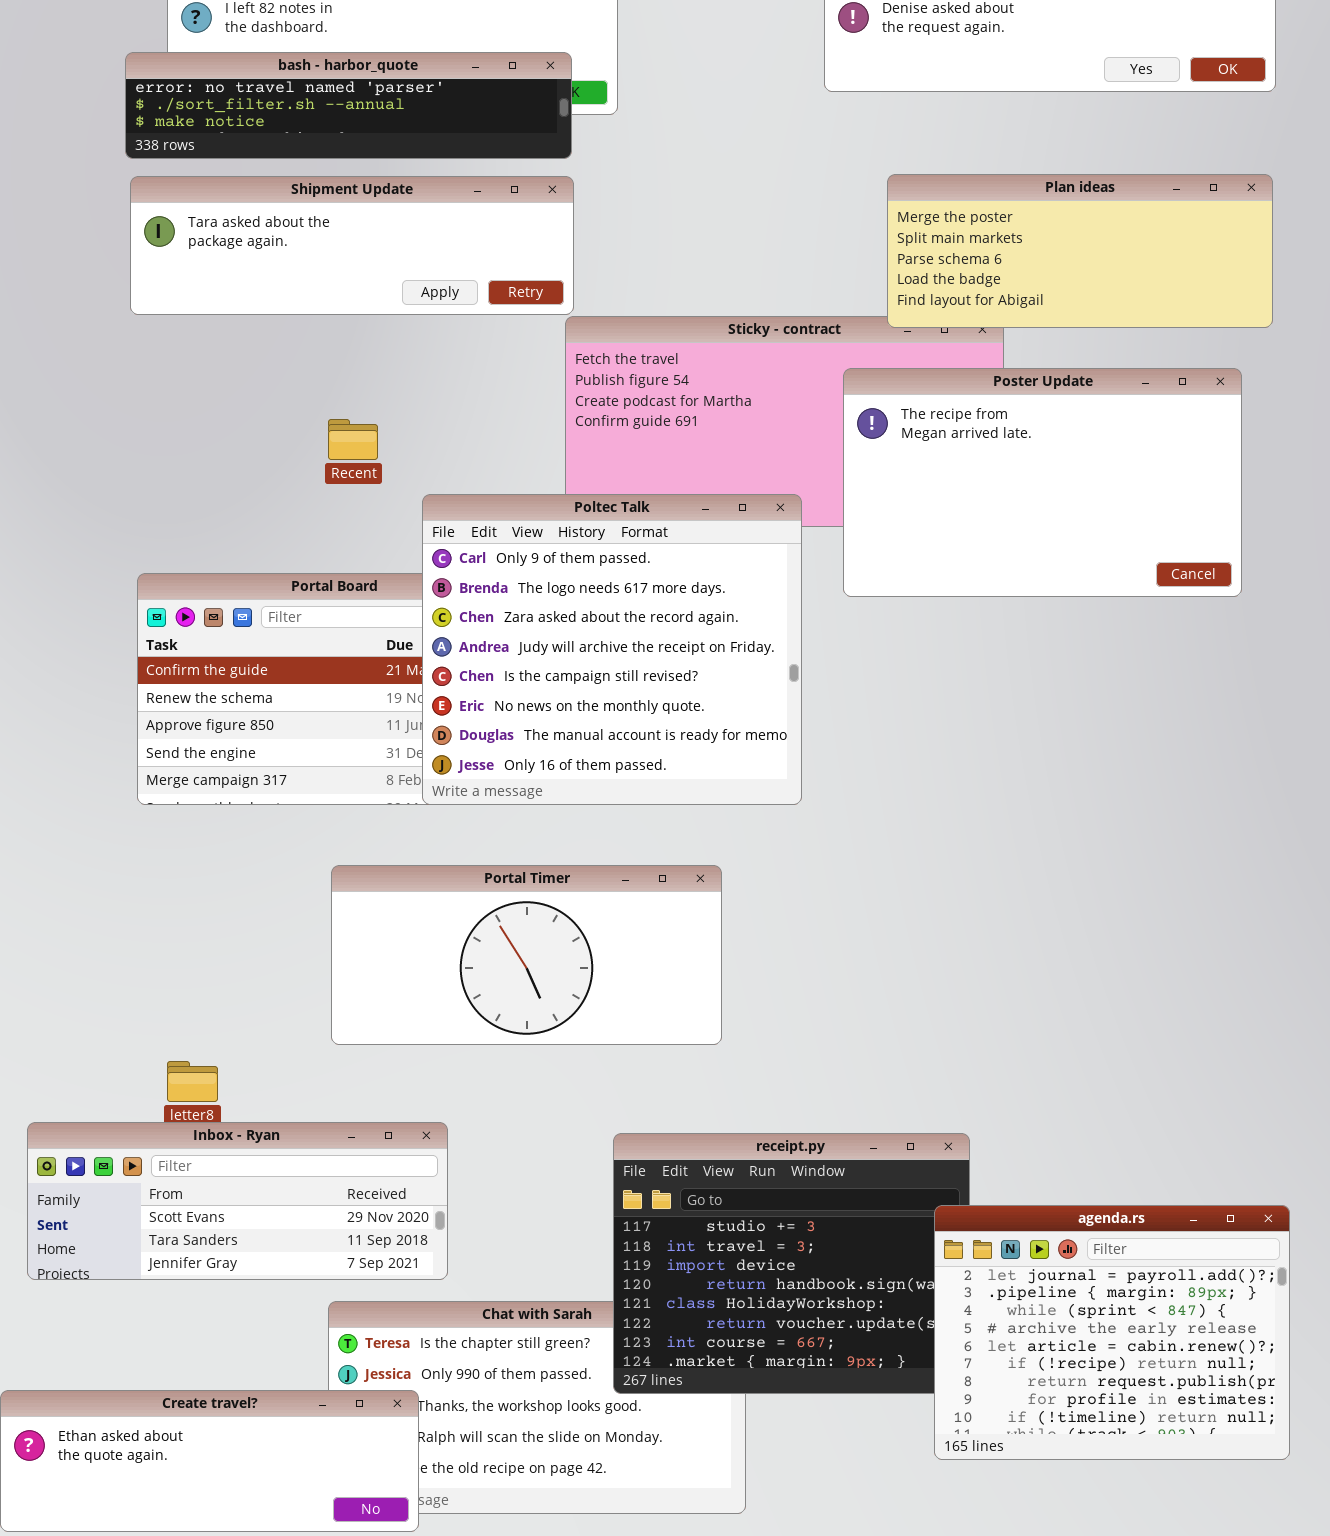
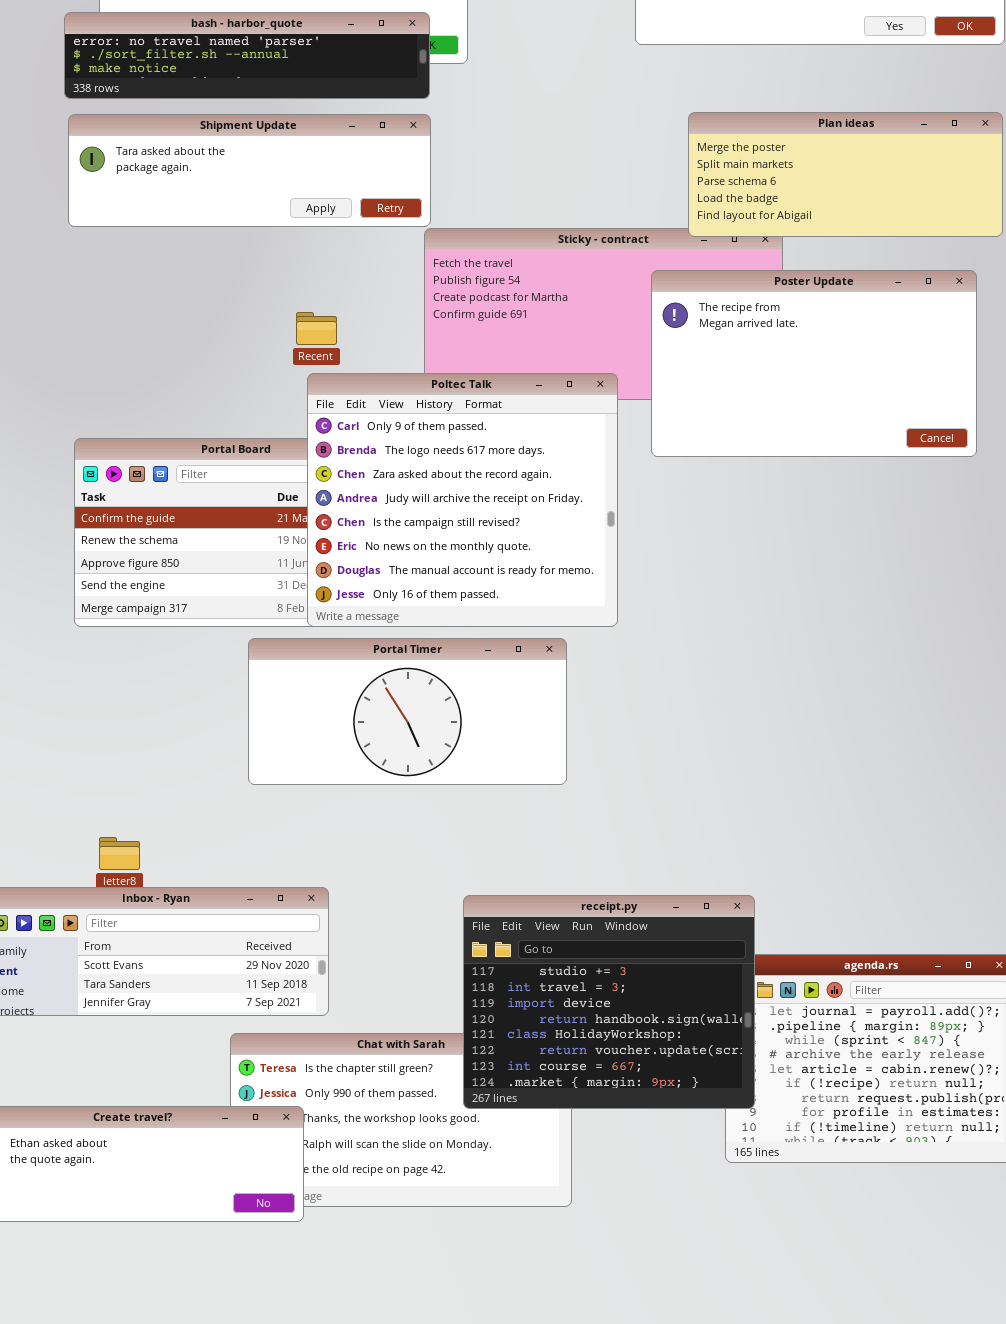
Recent: [328,419,378,460] -> [296,312,337,345], moved
Portal Timer: [331,865,722,1045] -> [248,638,567,785], moved
receipt.py: [613,1133,970,1394] -> [463,895,755,1109], raised

